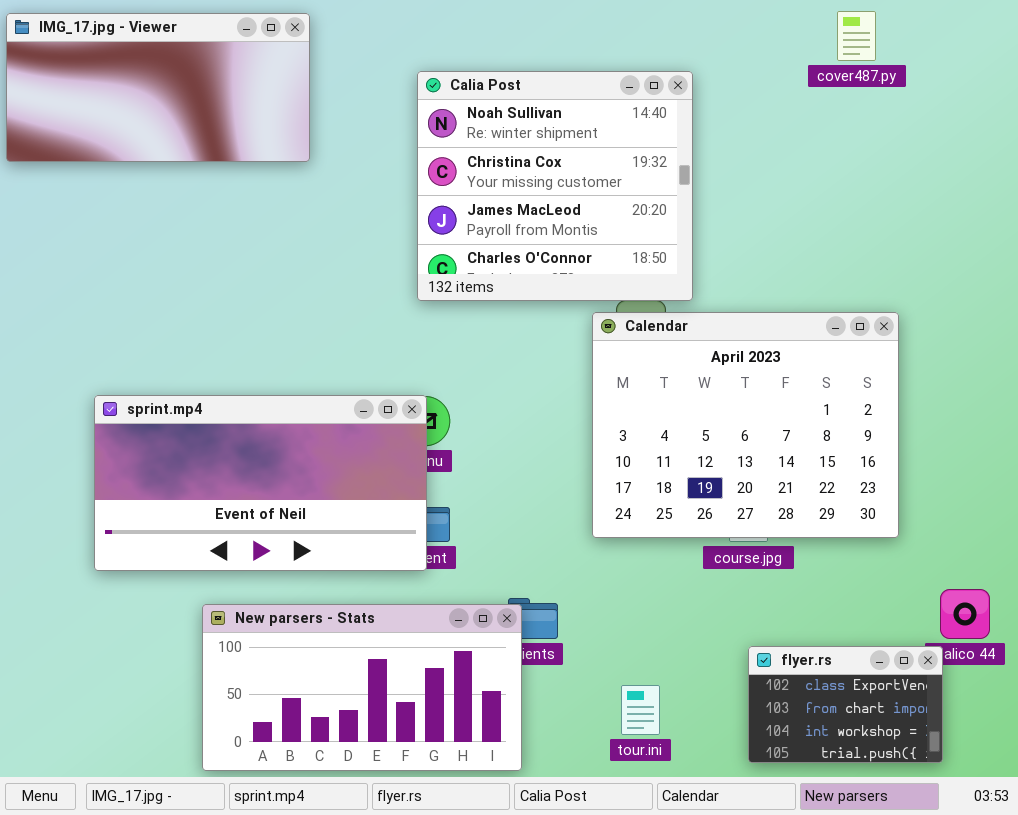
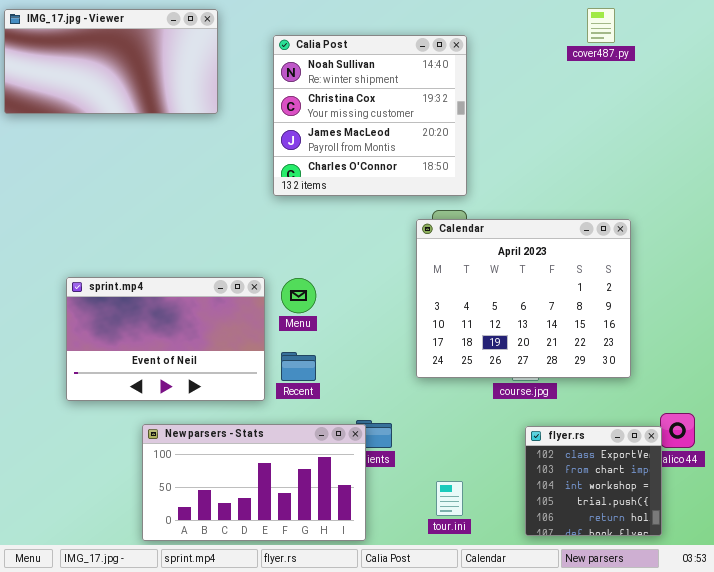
Calia Post: [417,71,693,301] -> [273,35,467,196], moved
sprint.mp4: [94,395,427,571] -> [66,277,265,401], resized
flyer.rs: [748,646,943,763] -> [525,426,662,536], resized

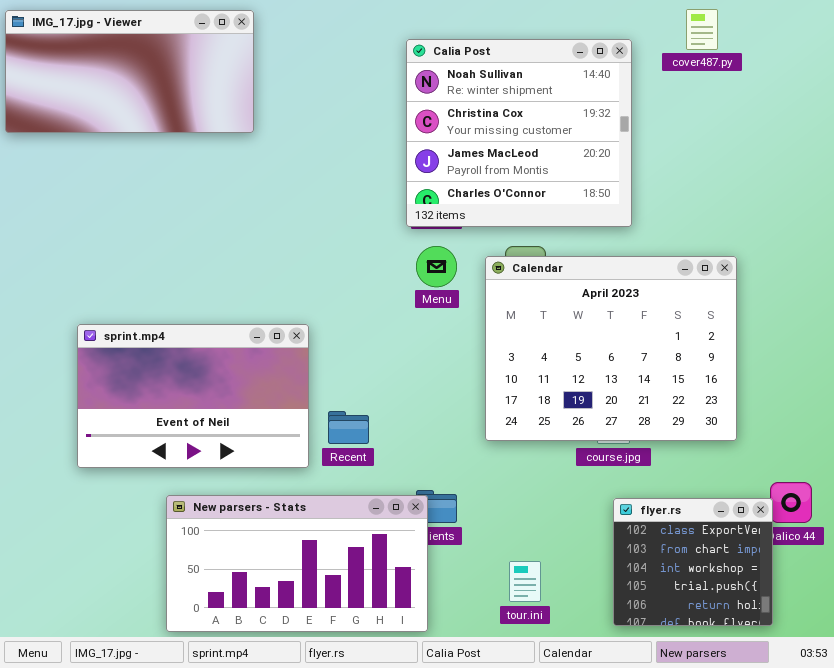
Calia Post: [273,35,467,196] -> [406,39,632,227], moved
Menu: [281,278,316,313] -> [416,246,457,287], moved

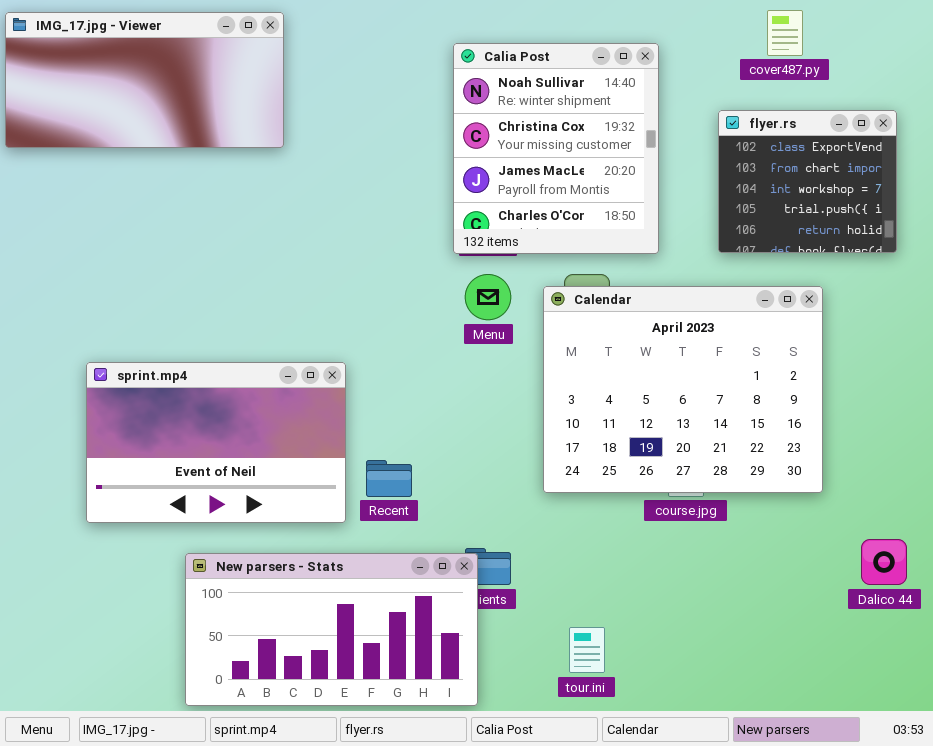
Calia Post: [406,39,632,227] -> [453,43,659,254], resized
flyer.rs: [613,498,773,626] -> [718,110,897,253], moved

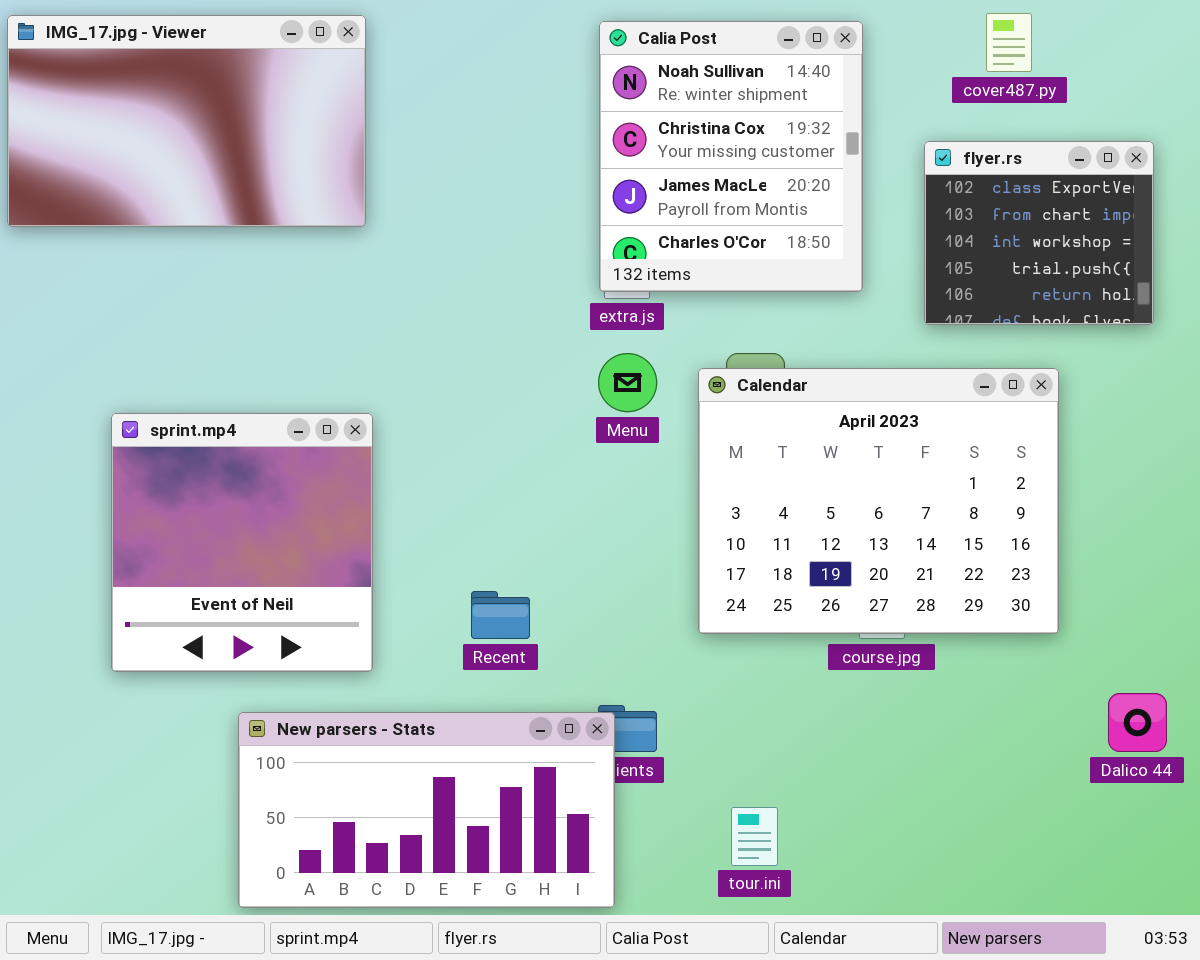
IMG_17.jpg - Viewer: [5,12,284,148] -> [7,15,366,227], resized
Calia Post: [453,43,659,254] -> [599,21,863,292], moved
sprint.mp4: [86,362,346,523] -> [111,413,373,672], resized

